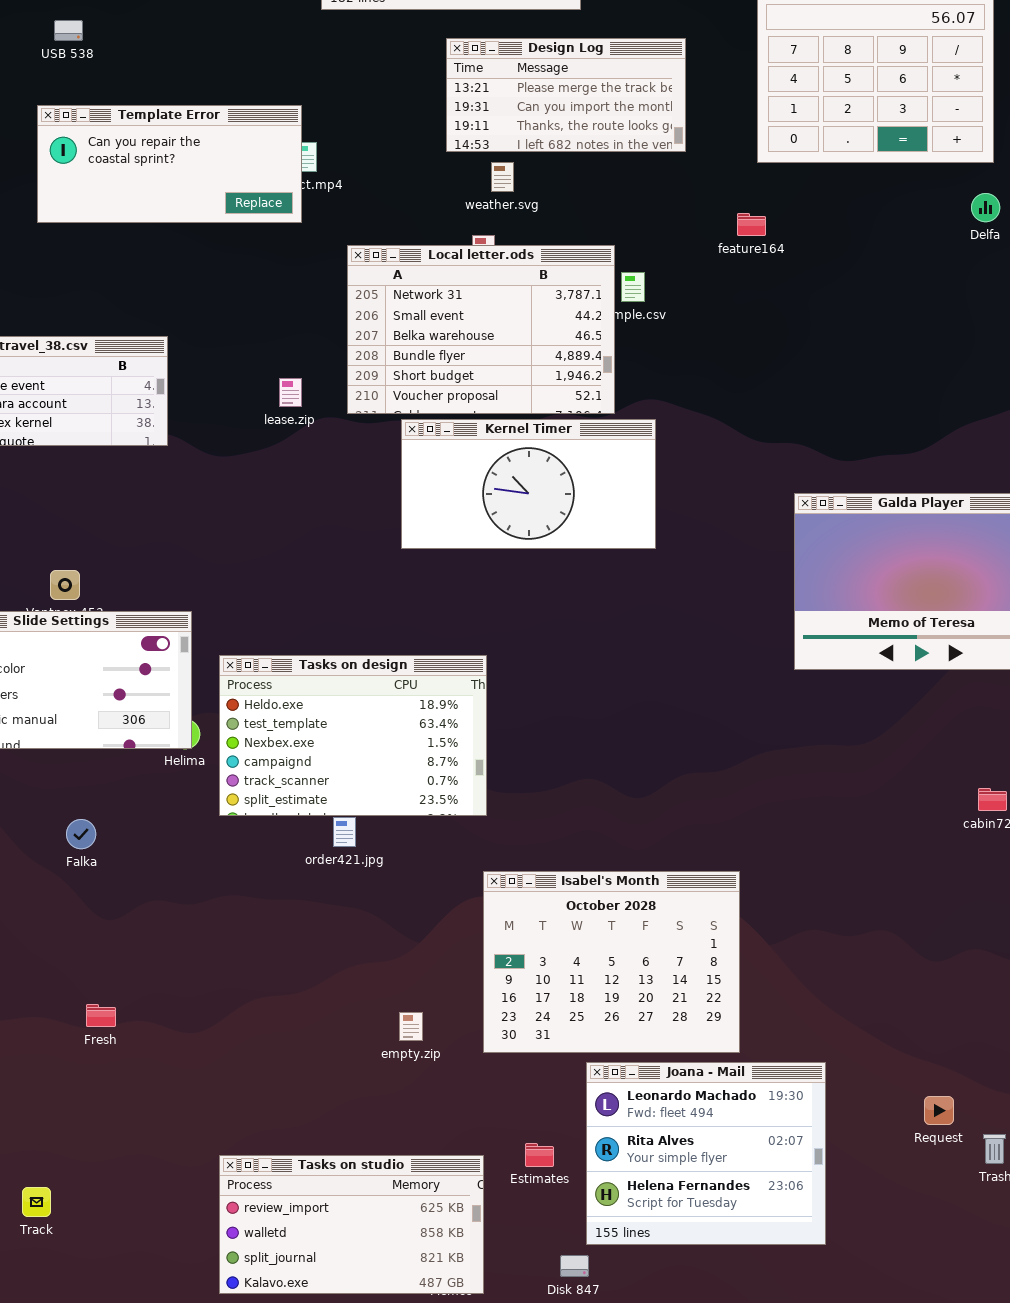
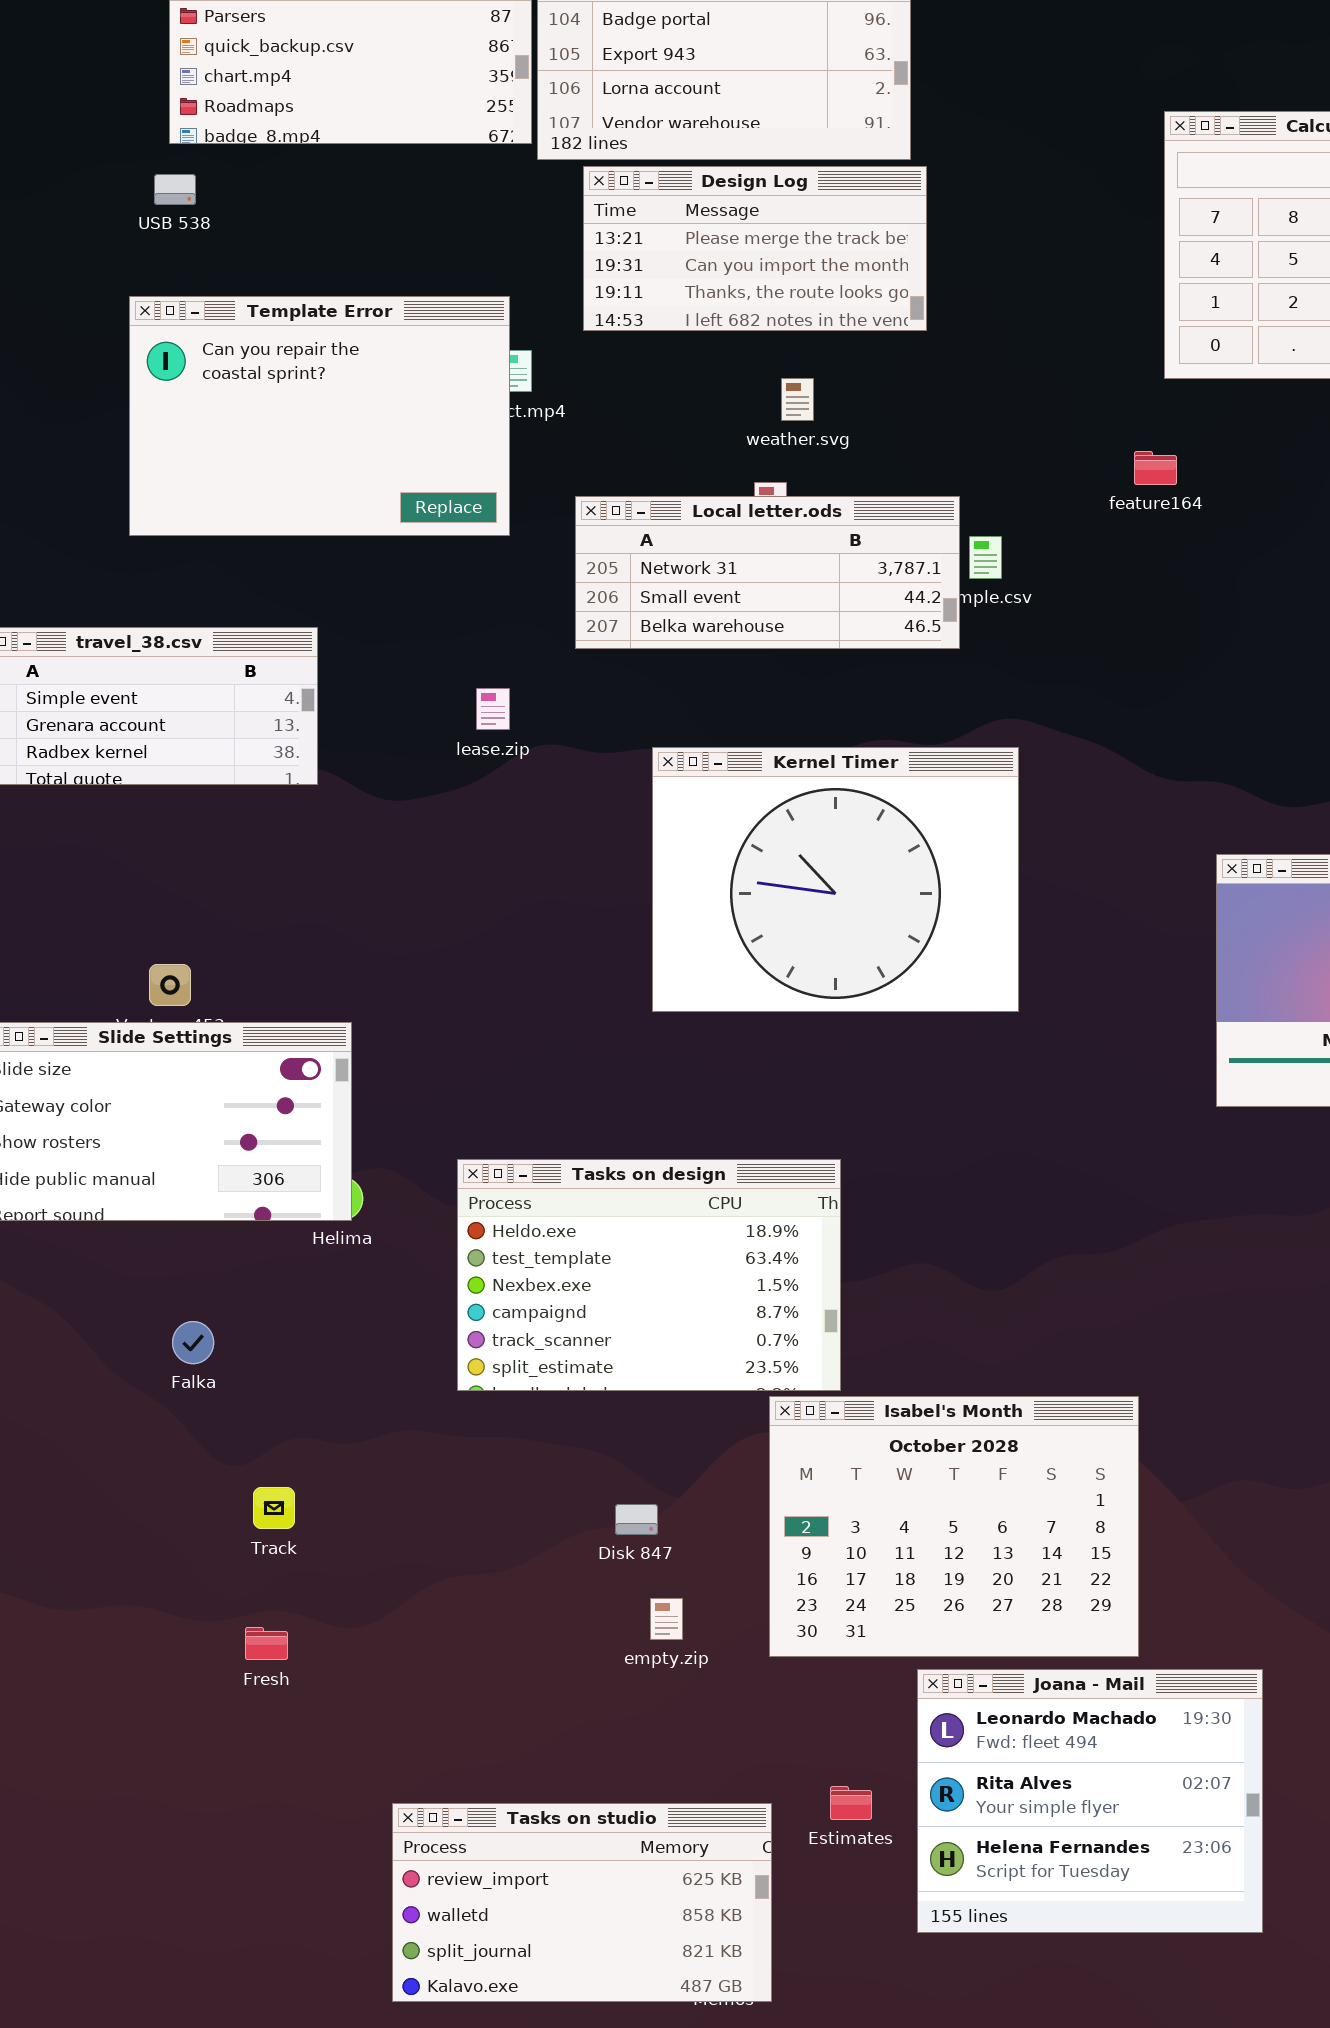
Design Log: [446,38,686,152] -> [583,166,927,331], moved
Template Error: [37,105,302,223] -> [129,296,510,536], resized
Local letter.ods: [347,245,615,414] -> [575,496,960,649], resized
Kernel Timer: [401,419,656,549] -> [652,747,1019,1012], resized
Tasks on design: [219,655,487,816] -> [457,1159,841,1391], moved
Fresh: [86,1004,116,1027] -> [245,1627,288,1660], moved
Track: [22,1187,51,1217] -> [253,1487,295,1529], moved
Disk 847: [560,1255,589,1277] -> [615,1504,658,1535], moved

